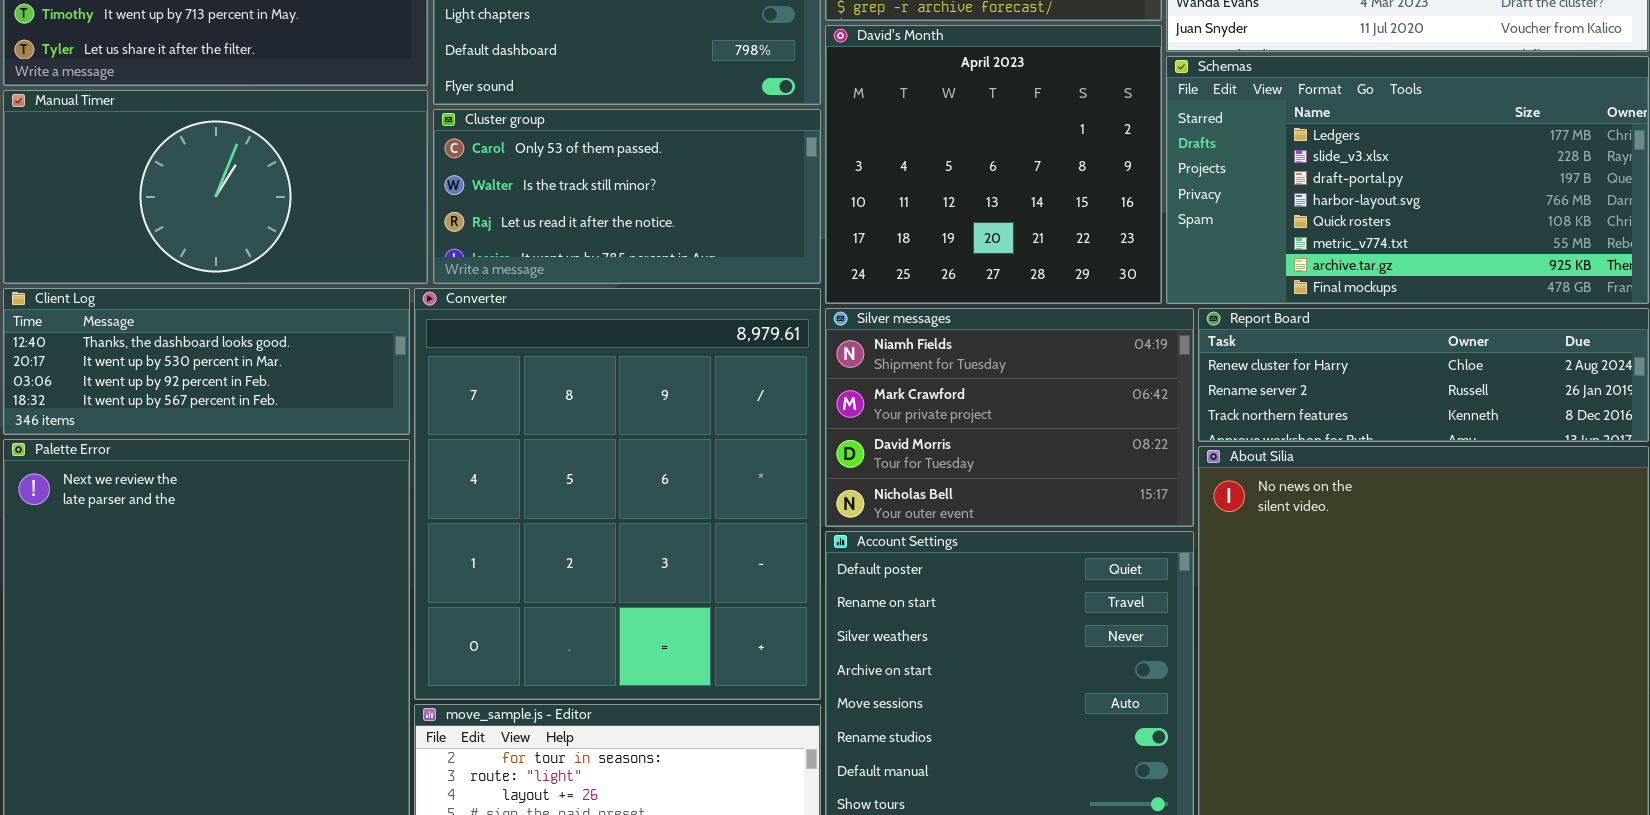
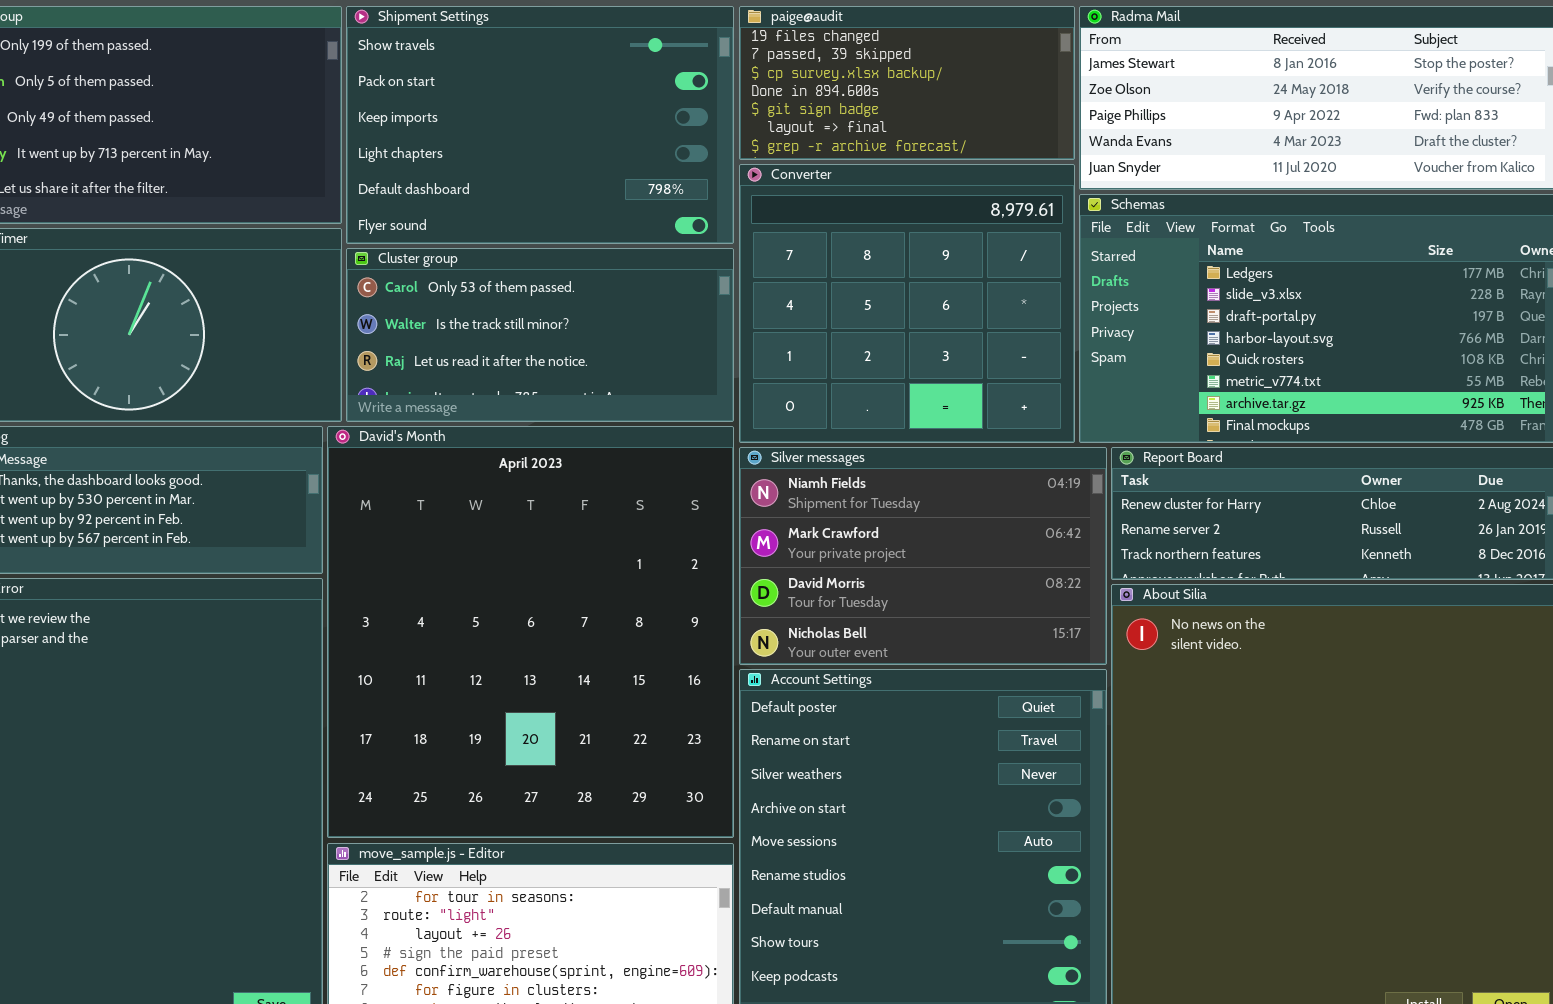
David's Month: [825,25,1162,304] -> [327,426,734,838], moved, resized
Converter: [414,288,821,700] -> [739,164,1075,443], moved, resized

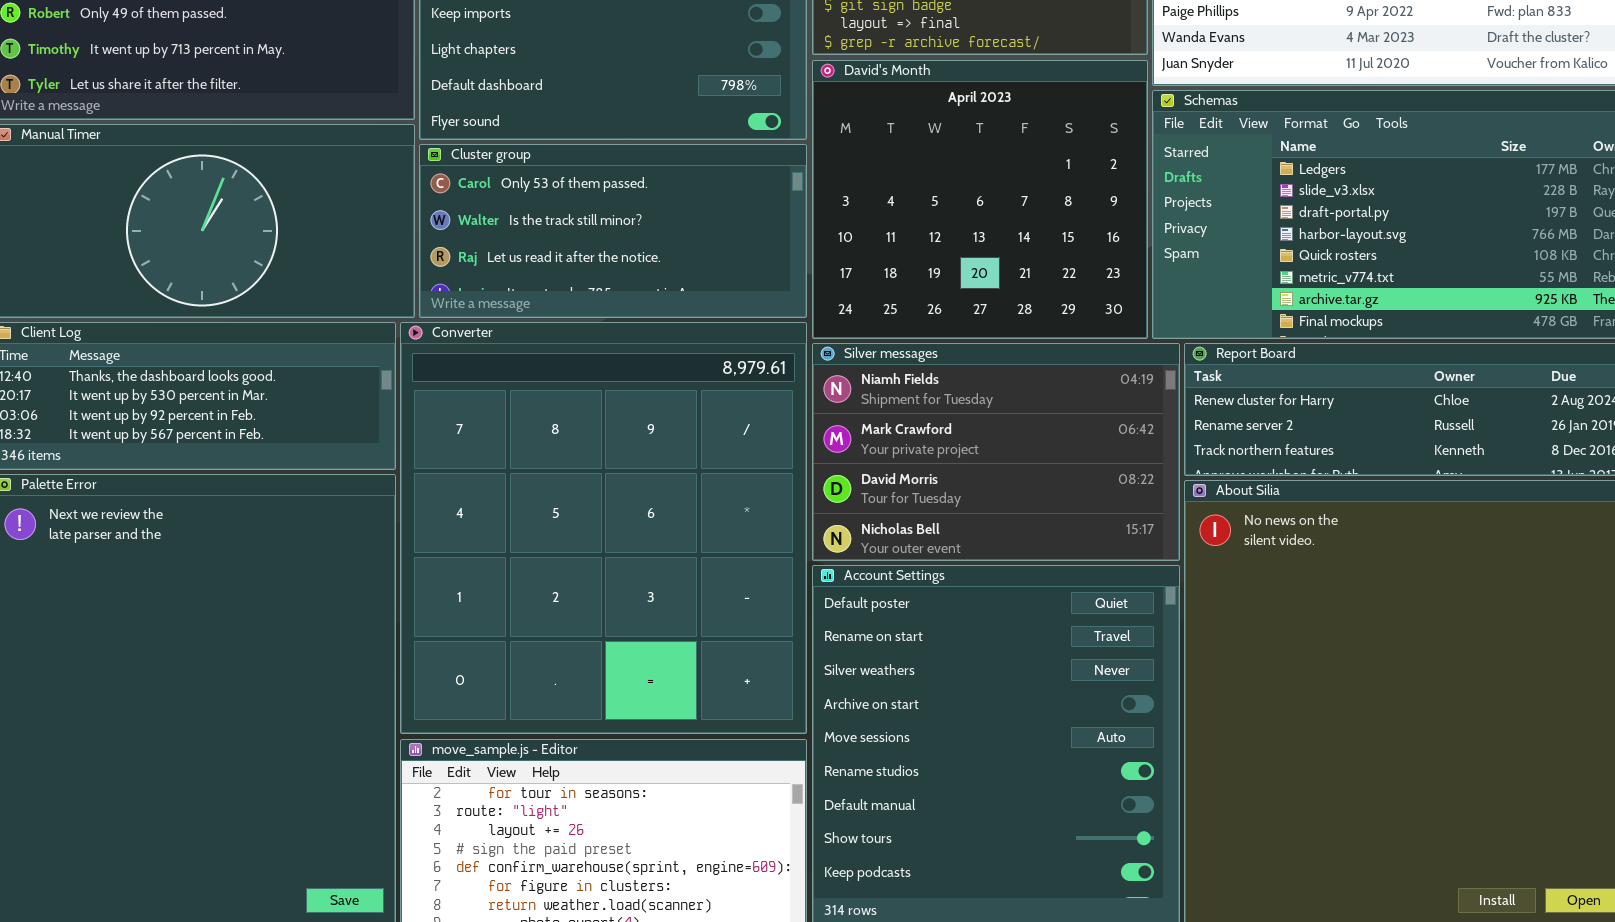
Converter: [739,164,1075,443] -> [400,322,807,734], moved, resized
David's Month: [327,426,734,838] -> [812,60,1148,339], moved, resized

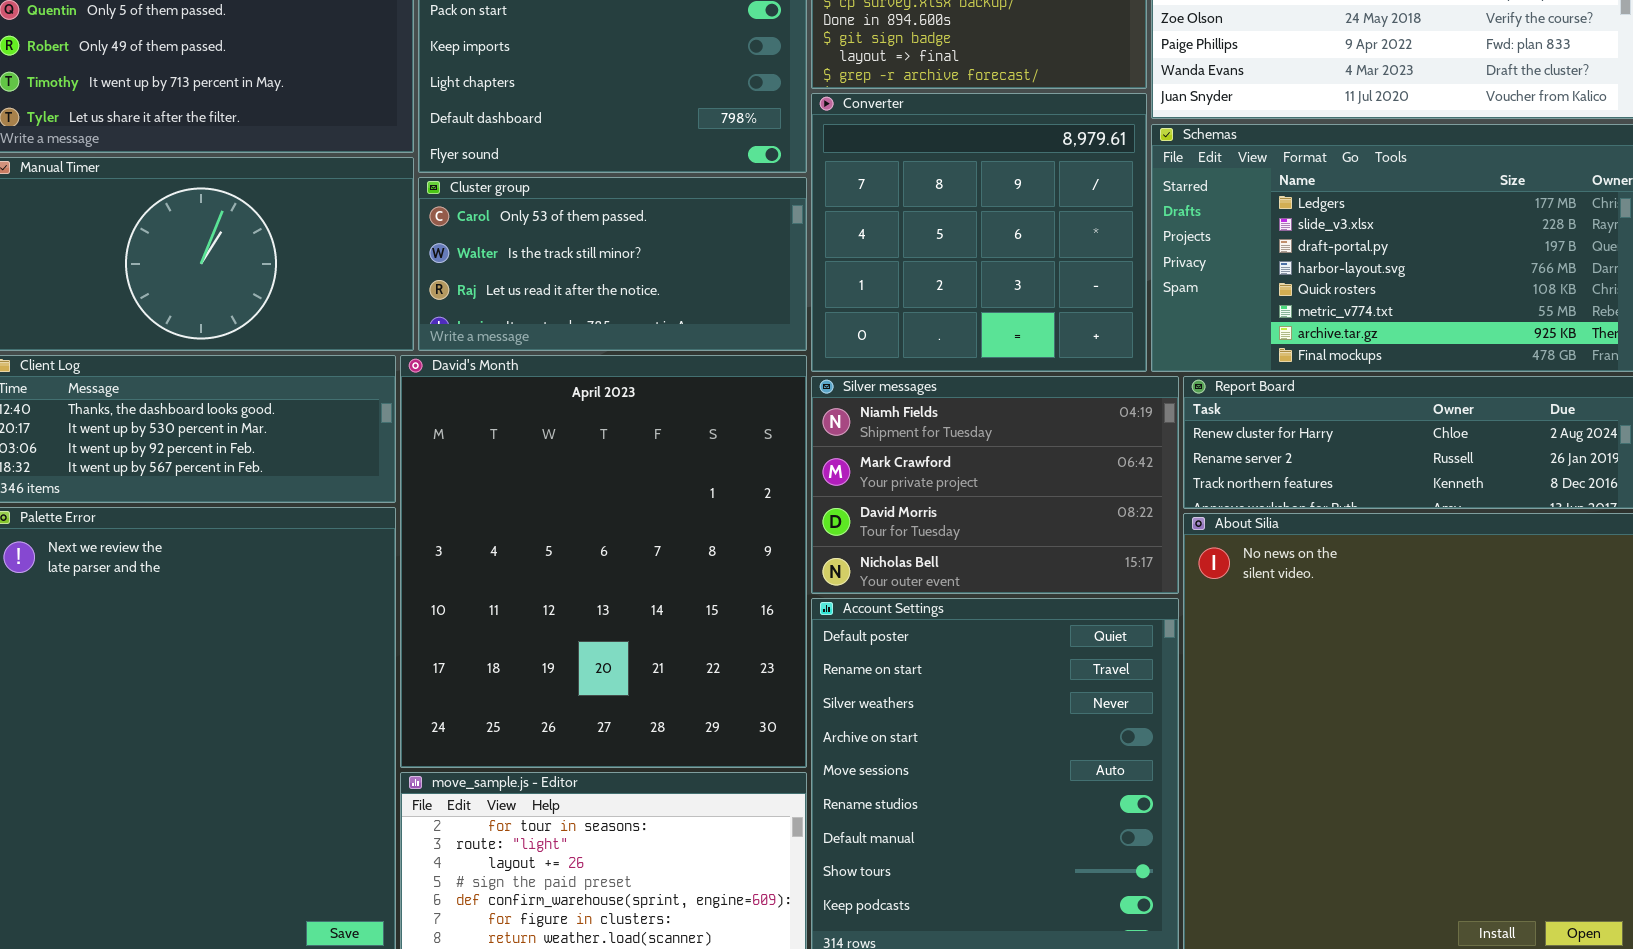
David's Month: [812,60,1148,339] -> [400,355,807,768], moved, resized
Converter: [400,322,807,734] -> [811,93,1147,372], moved, resized

